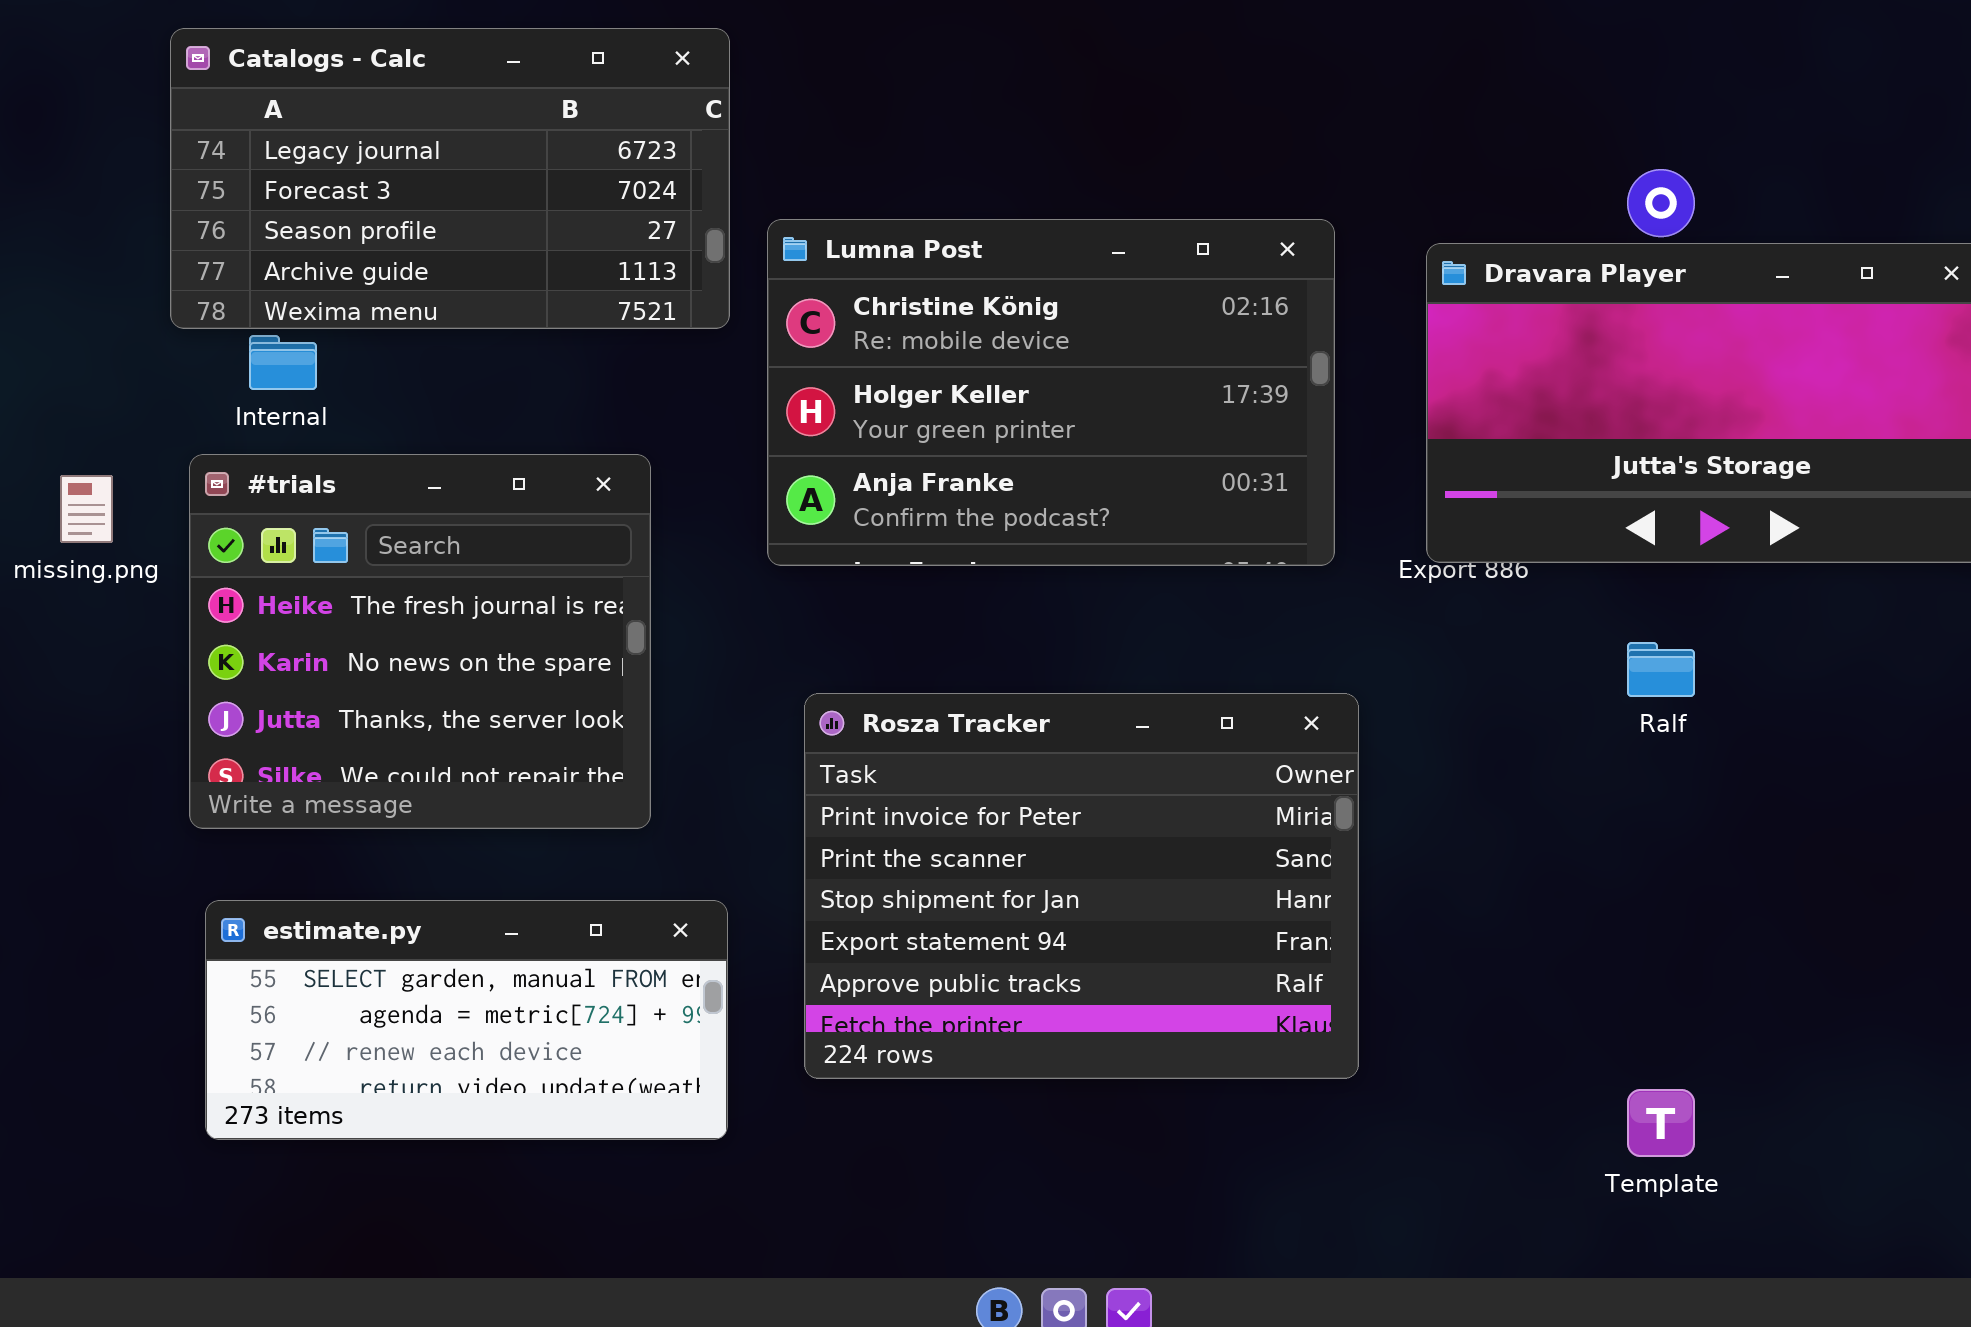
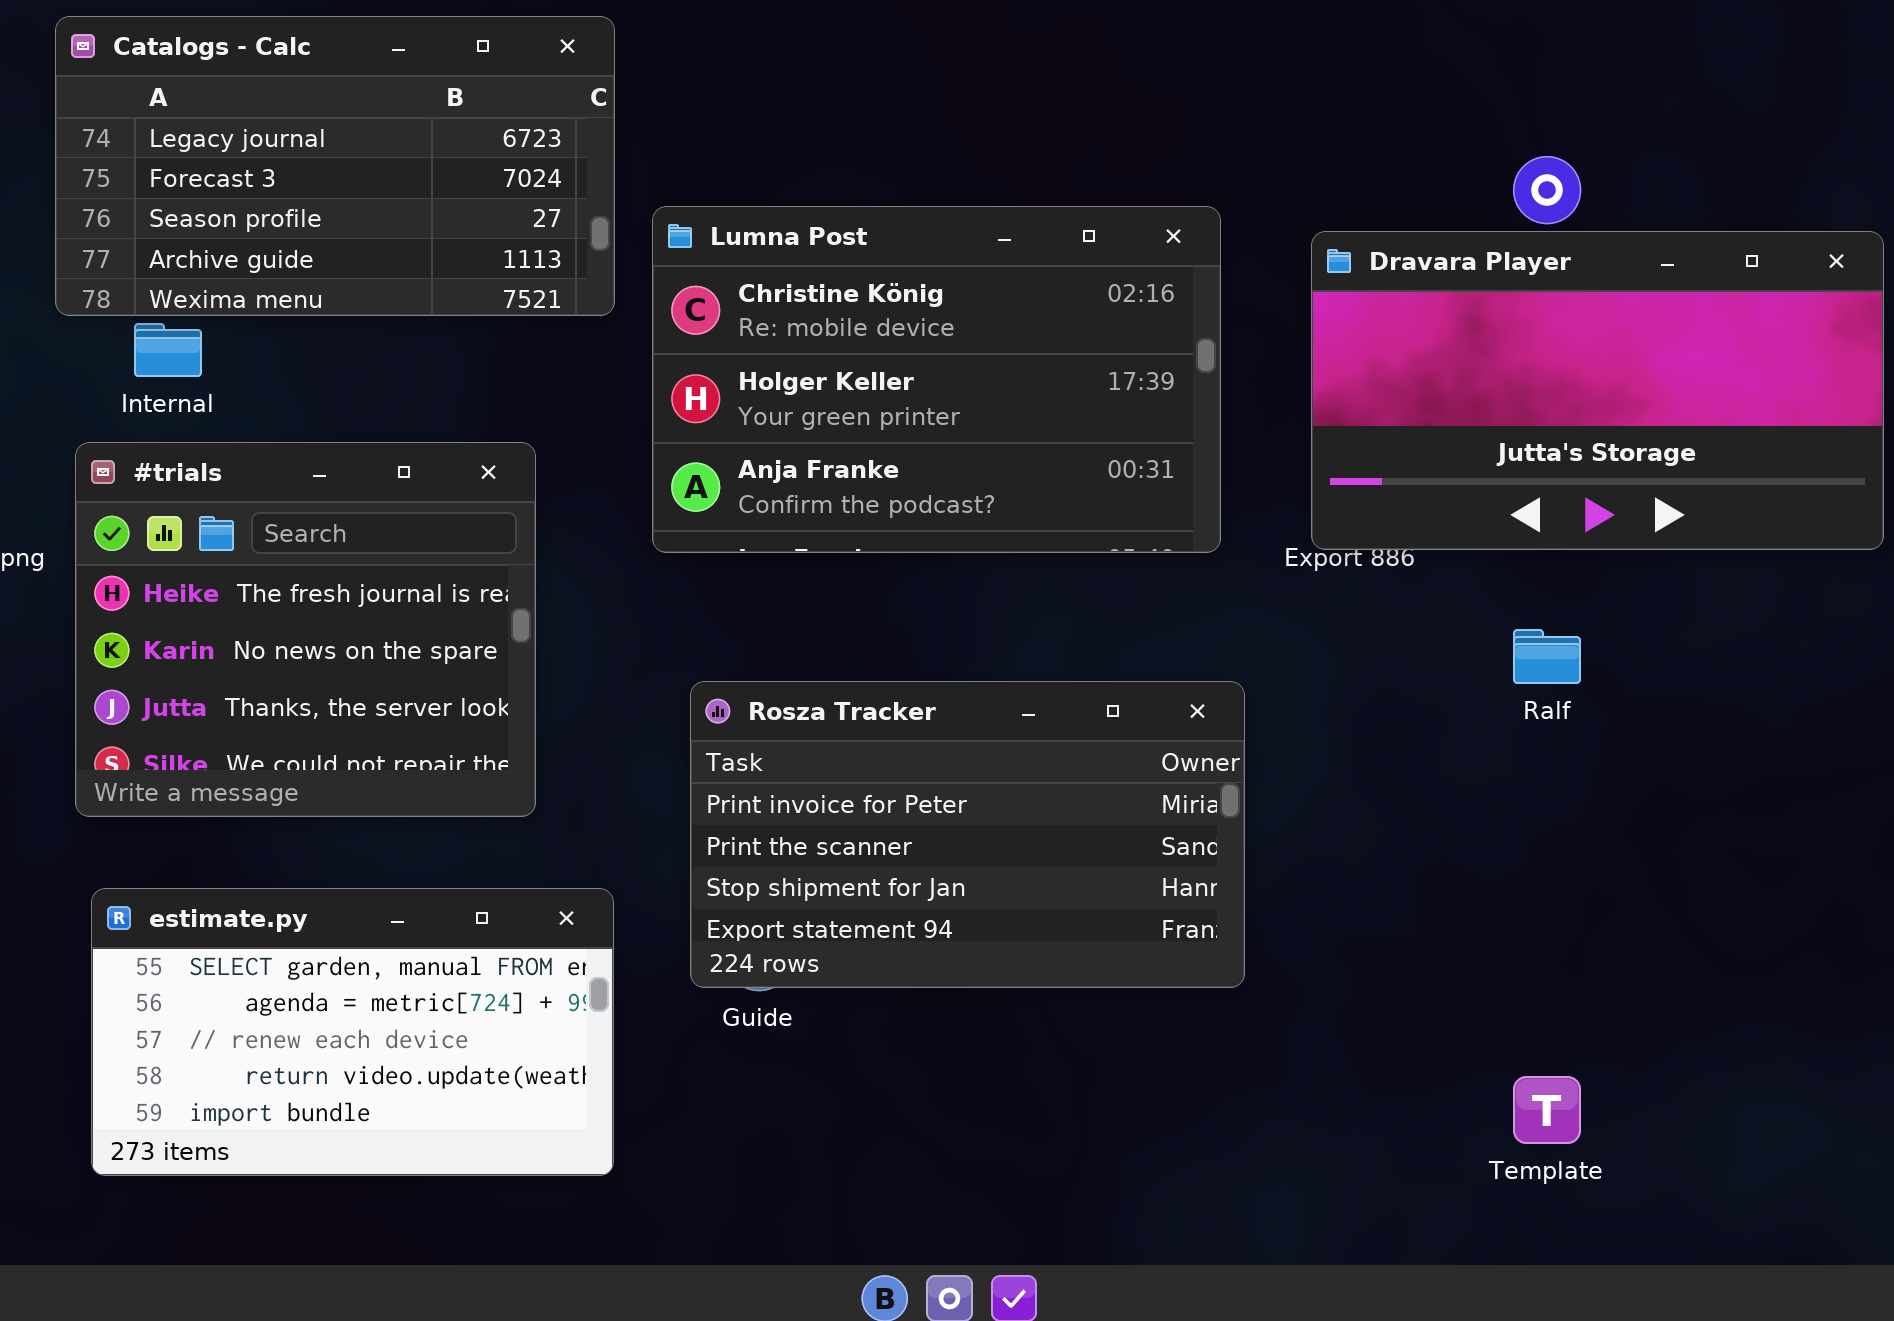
Rosza Tracker: [804,693,1359,1079] -> [690,681,1245,988], resized
estimate.py: [205,900,728,1140] -> [91,888,614,1176], resized

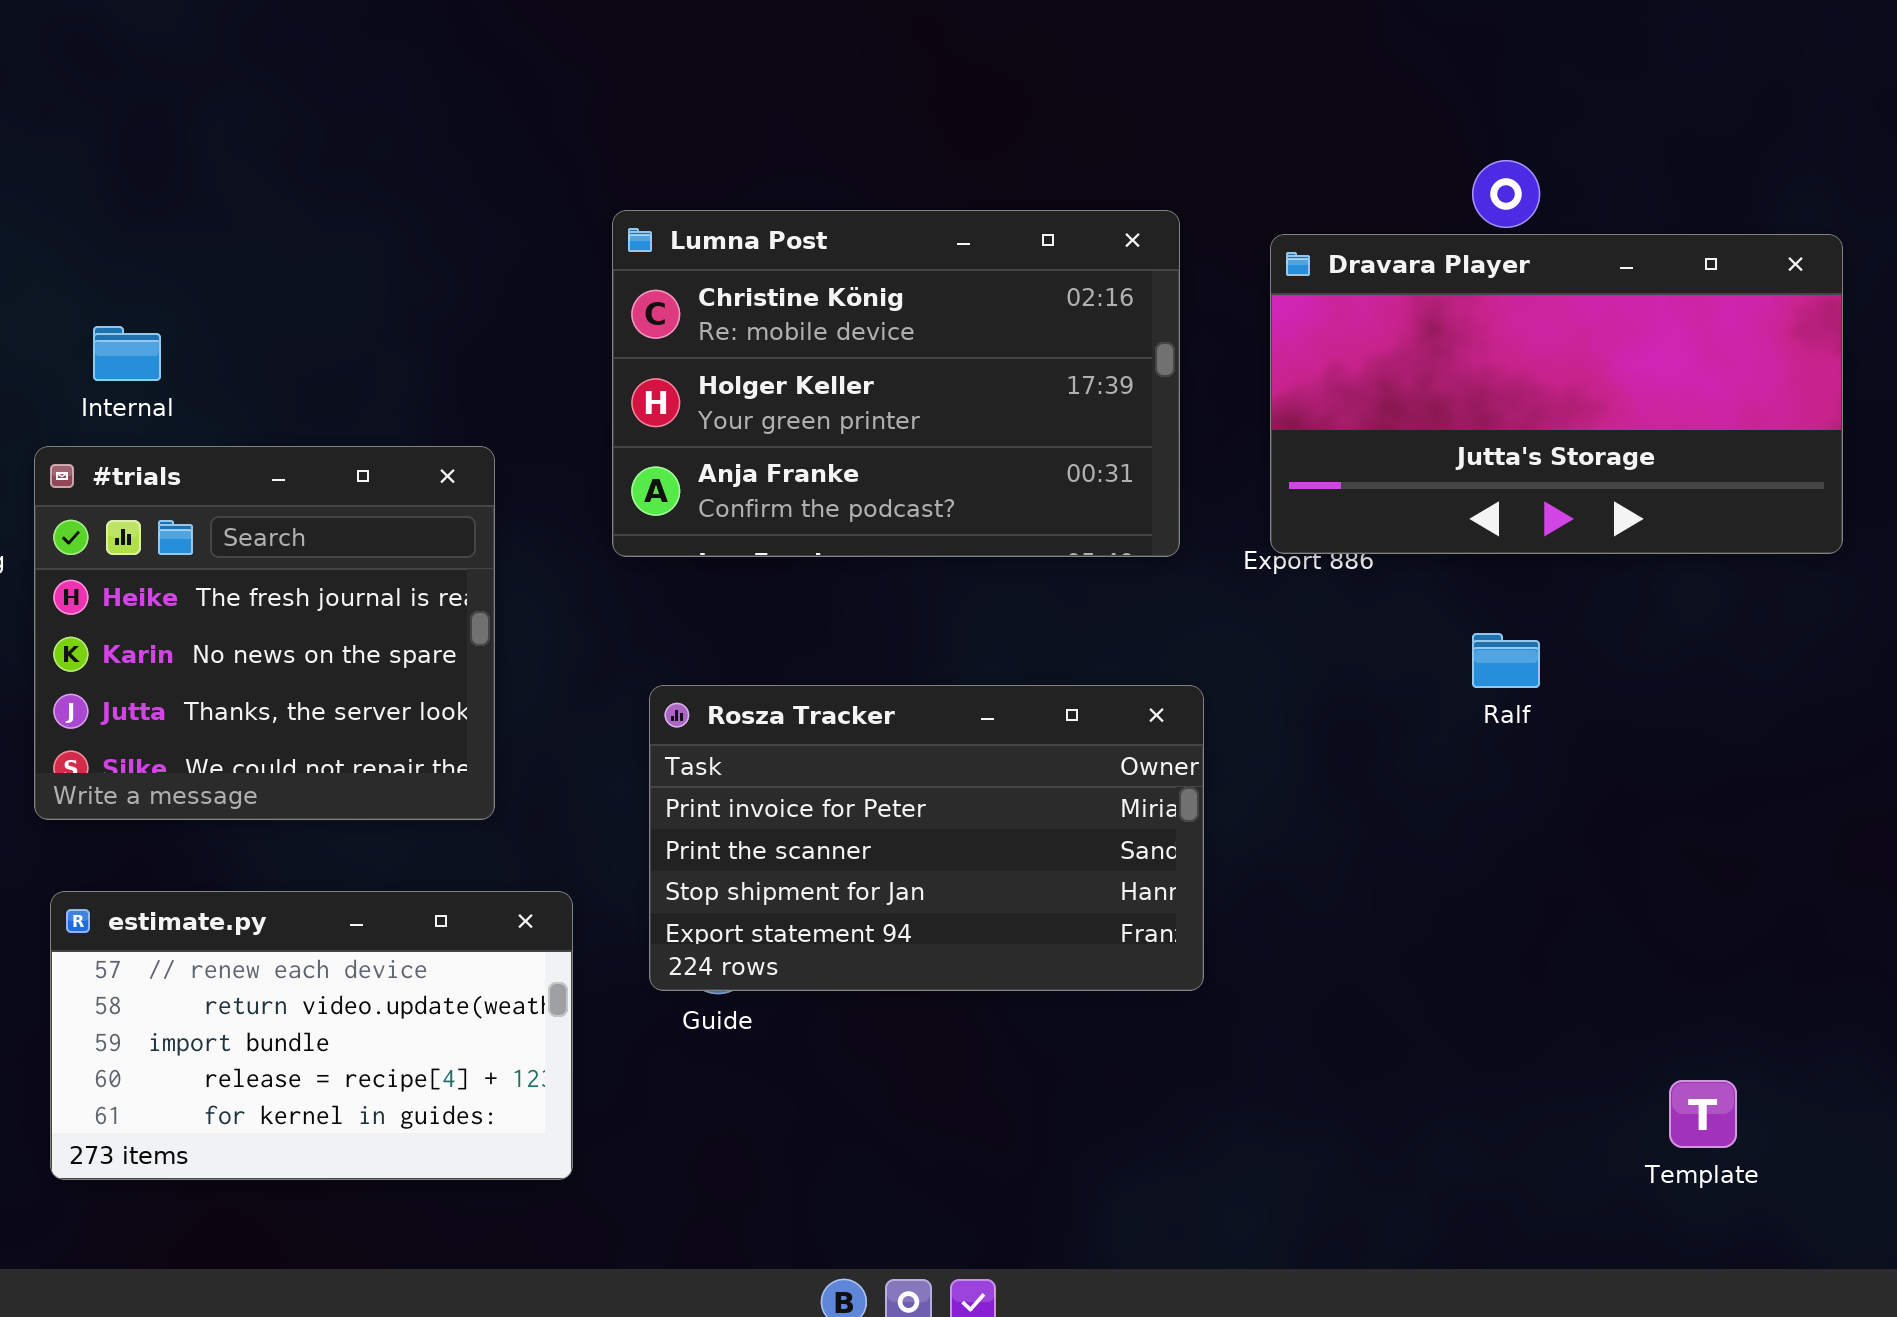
Catalogs - Calc: [55,16,615,316] -> none, closed
estimate.py: [91,888,614,1176] -> [50,891,573,1180], scrolled down 2 rows
Template: [1513,1076,1581,1144] -> [1669,1080,1737,1148], moved

